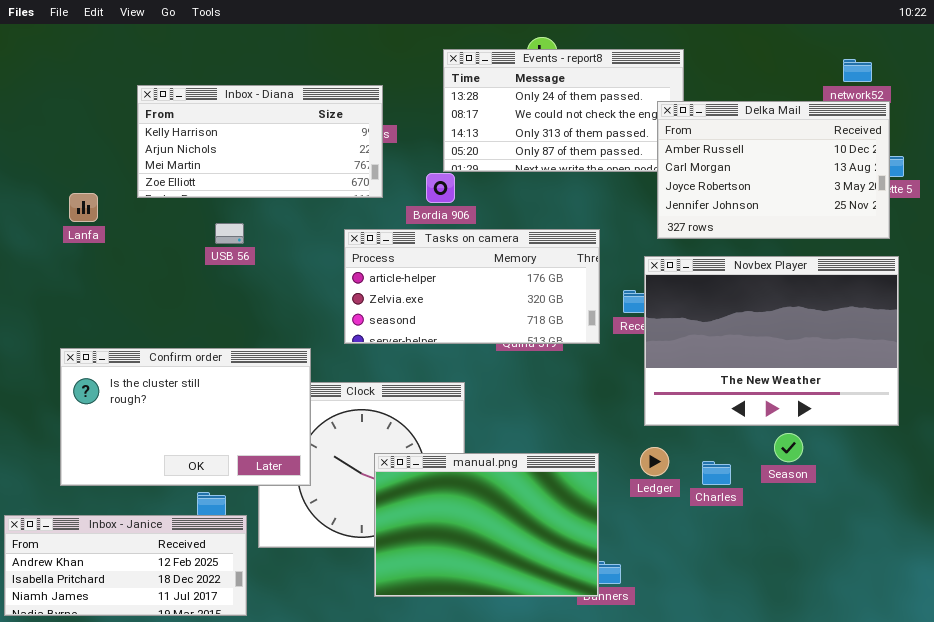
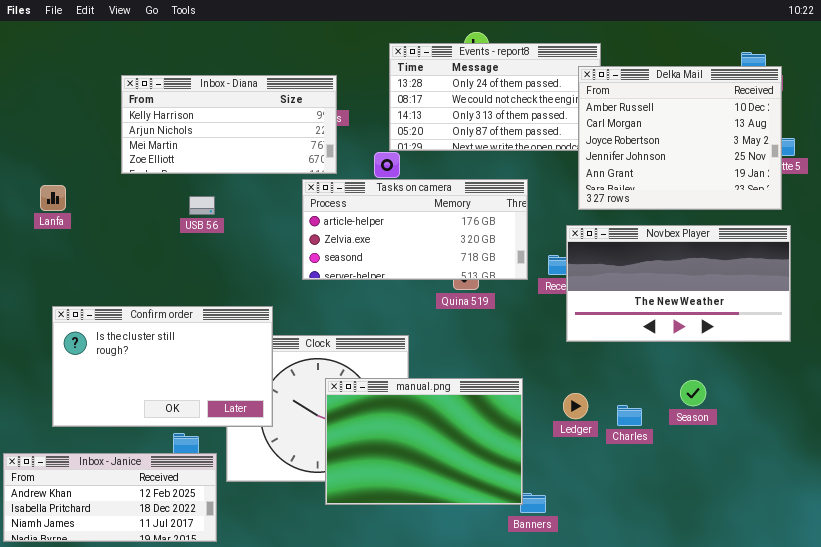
Delka Mail: [657,101,890,239] -> [578,66,782,210], resized
Lanfa: [69,193,98,222] -> [40,185,66,211], moved
Tasks on camera: [344,229,600,344] -> [302,179,528,280], moved
Novbex Player: [644,256,899,426] -> [566,225,791,342], resized
manual.png: [374,453,599,597] -> [325,378,523,505], moved

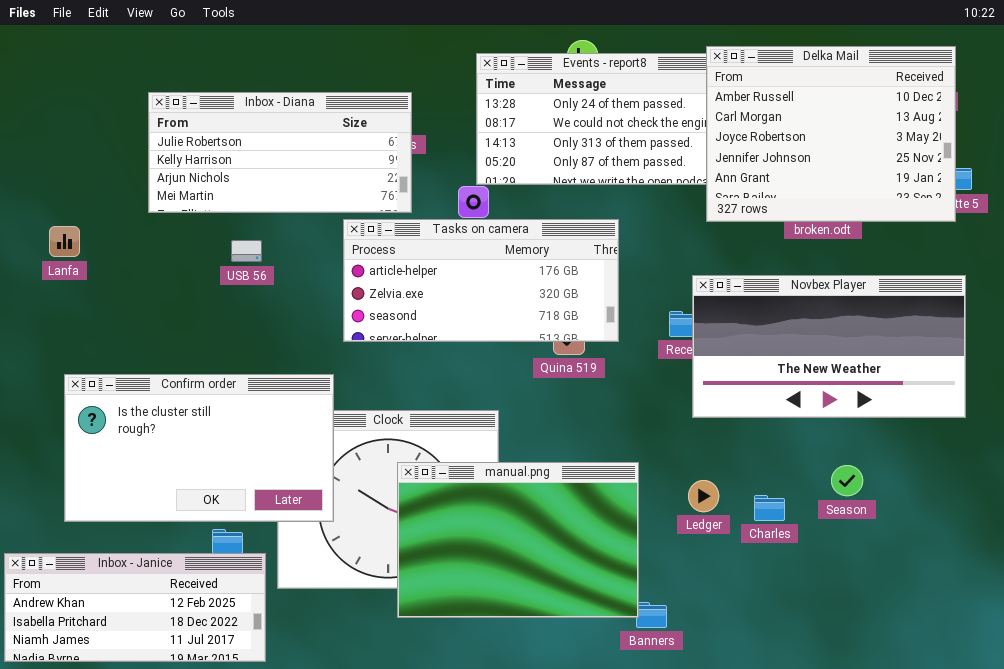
Delka Mail: [578,66,782,210] -> [706,46,956,222], moved
Inbox - Diana: [121,75,337,174] -> [148,92,412,213], scrolled up 1 row
Tasks on camera: [302,179,528,280] -> [343,219,619,342], moved

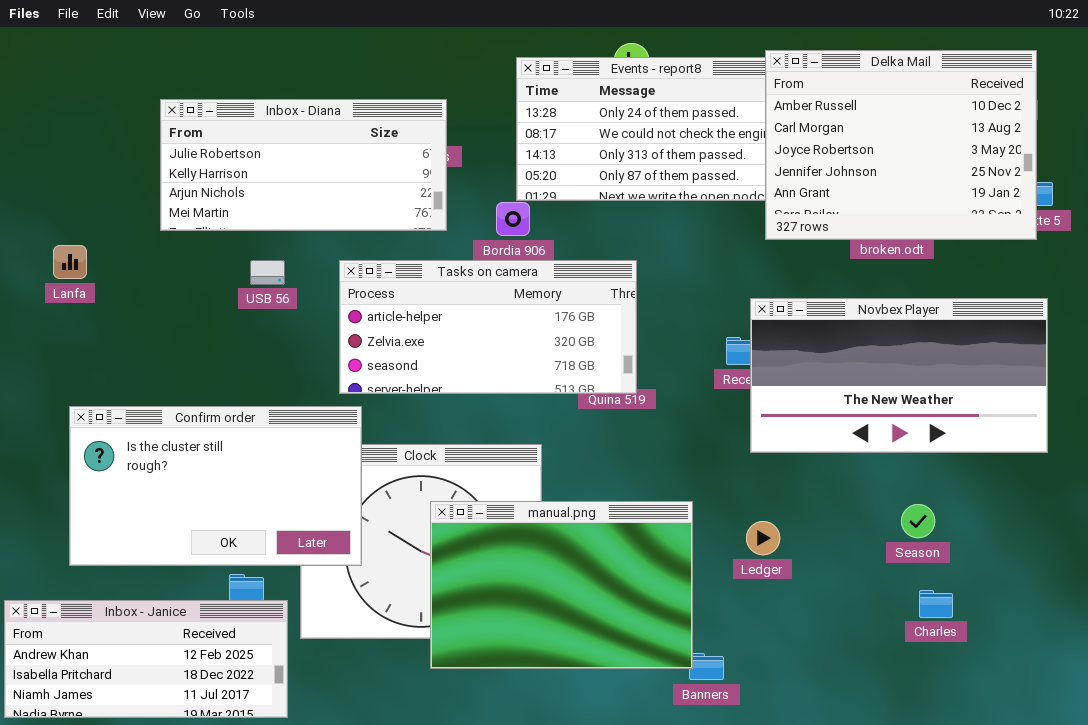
Tasks on camera: [343,219,619,342] -> [339,260,637,394], moved
Charles: [754,495,785,521] -> [919,590,953,618], moved

